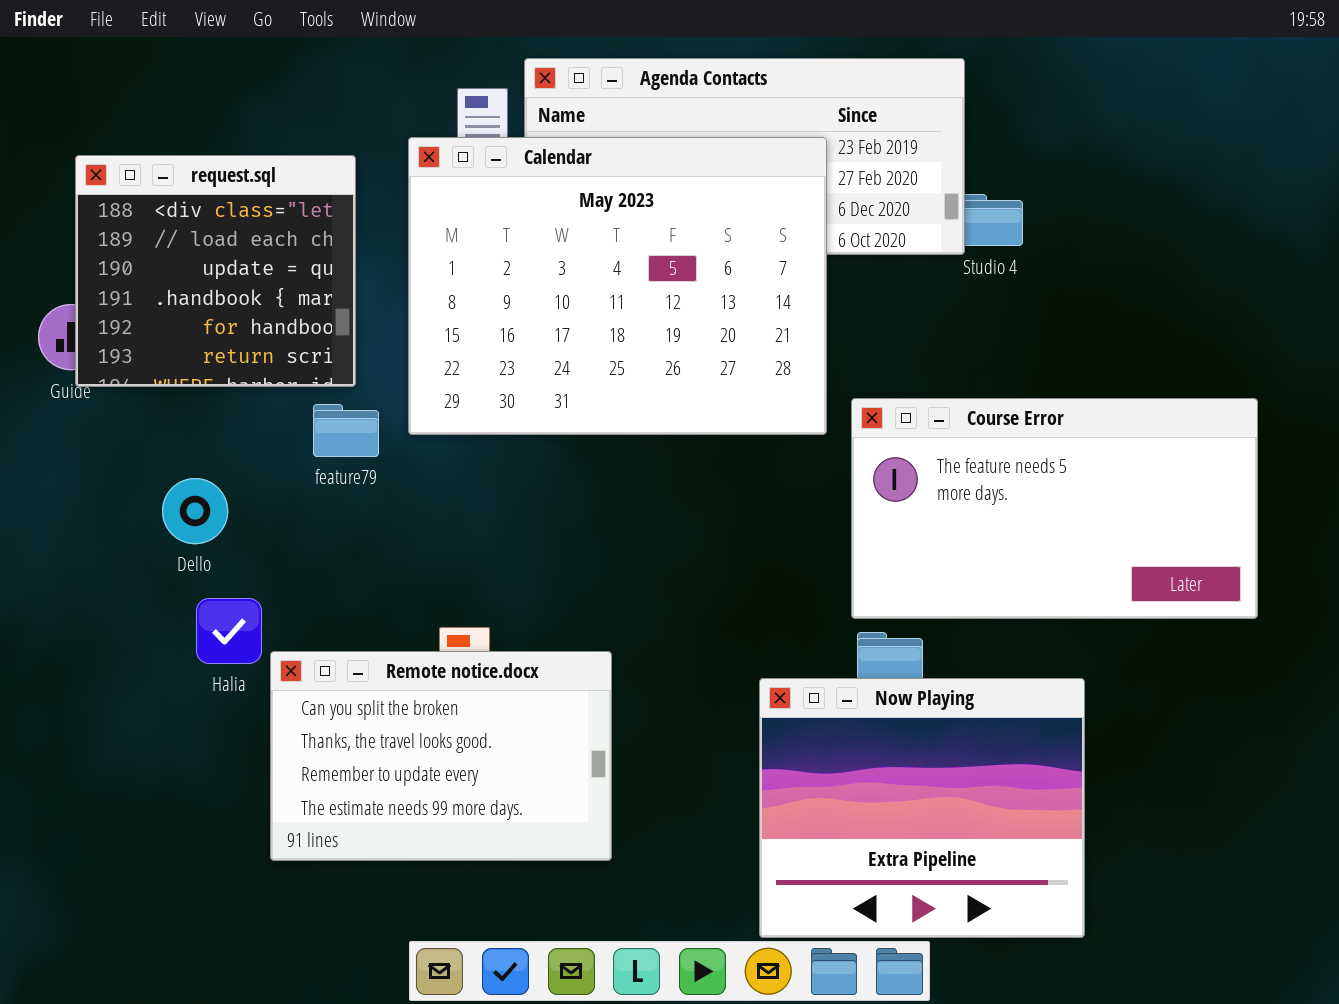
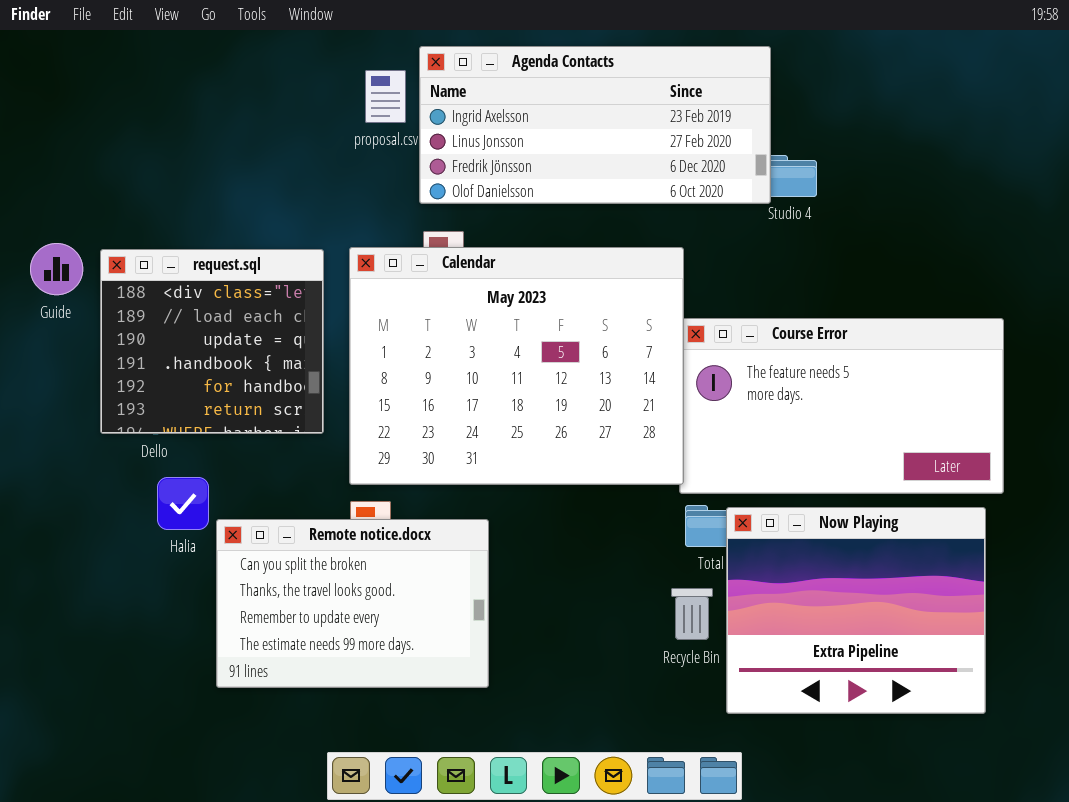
Calendar: [408,137,827,435] -> [349,247,684,485], moved
request.sql: [75,155,356,387] -> [100,249,324,434], moved
Now Playing: [759,678,1085,938] -> [726,507,986,714], moved

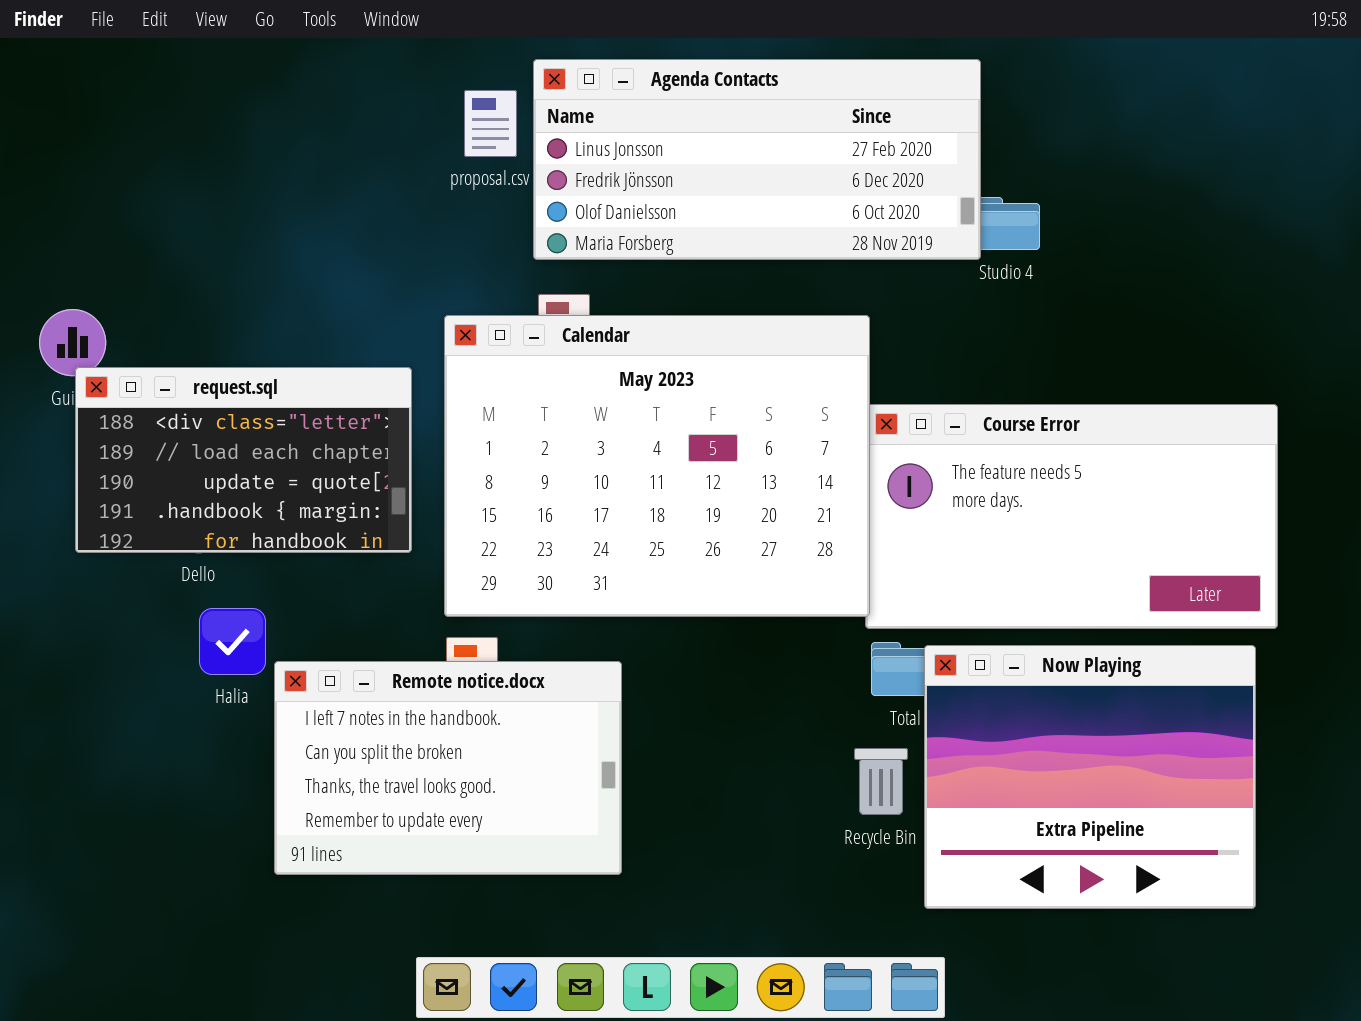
Agenda Contacts: [419,46,771,204] -> [533,59,981,260], scrolled down 1 row
request.sql: [100,249,324,434] -> [75,367,412,553], resized
Remote notice.docx: [216,519,489,688] -> [274,661,622,875], scrolled up 1 row

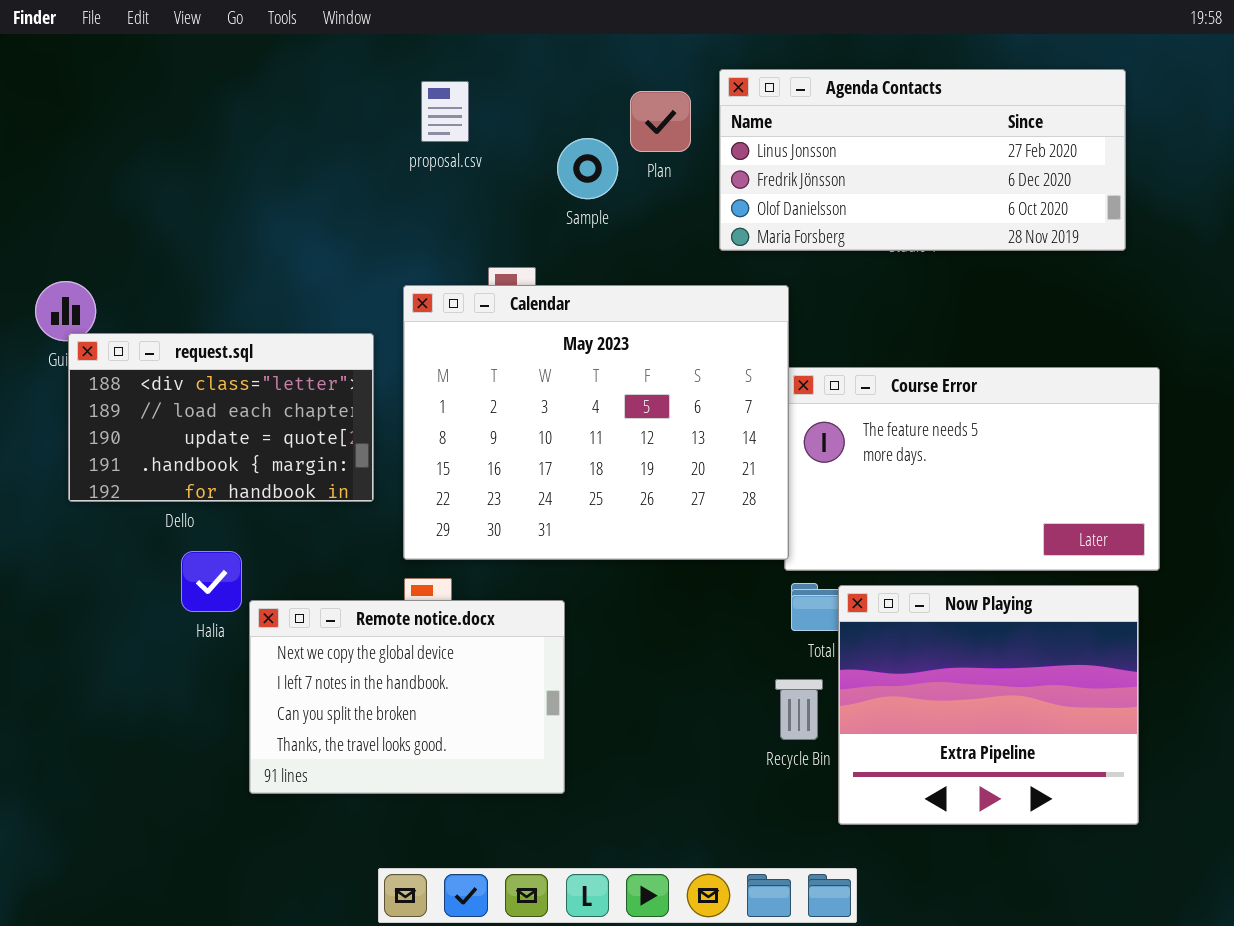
Agenda Contacts: [533,59,981,260] -> [719,69,1126,251], moved
Remote notice.docx: [274,661,622,875] -> [249,600,565,794], scrolled up 1 row

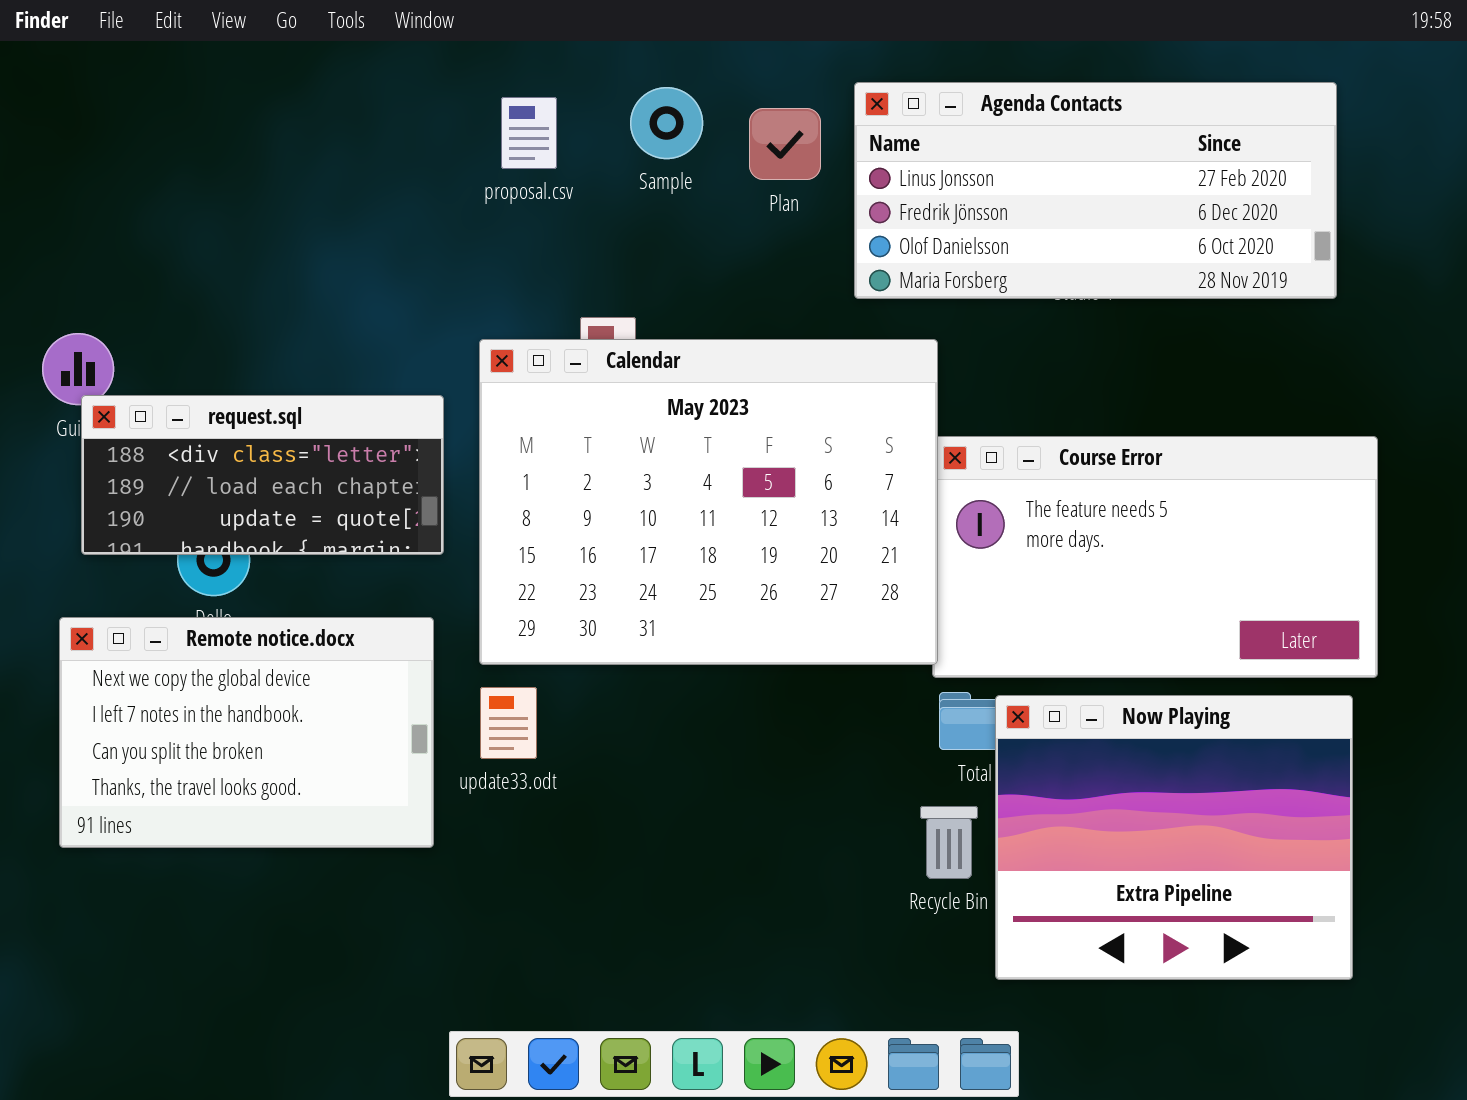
Sample: [557,138,618,199] -> [630,87,703,159], moved
request.sql: [68,333,374,502] -> [81,395,444,555], resized
Remote notice.docx: [249,600,565,794] -> [59,617,434,848], moved

